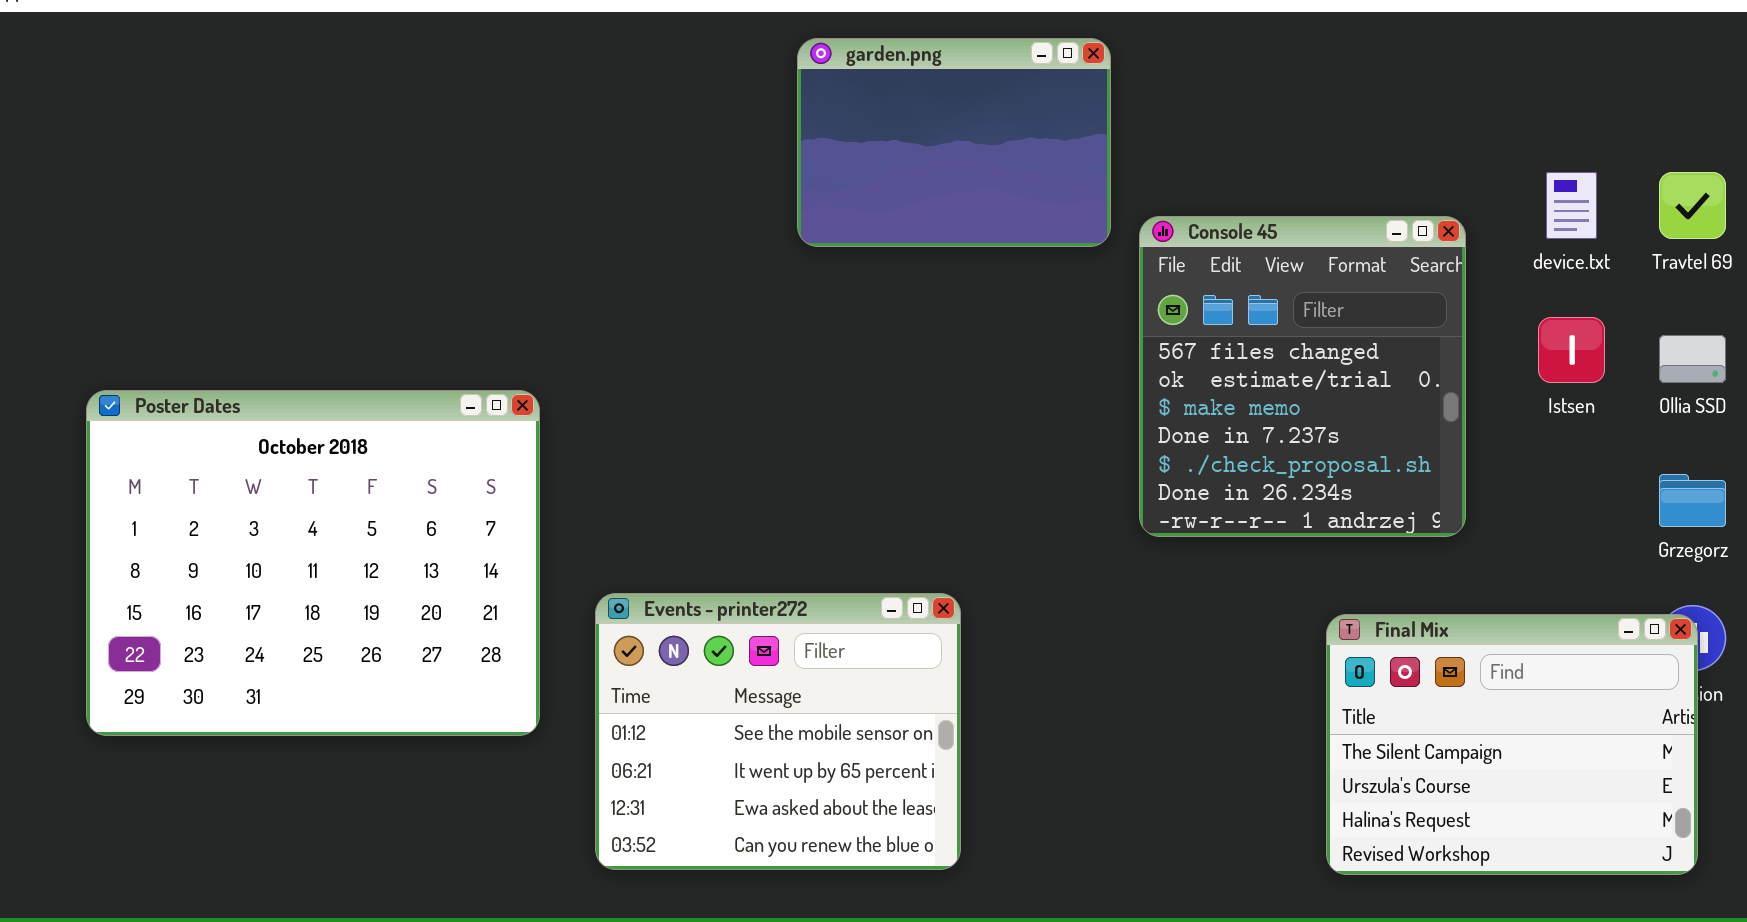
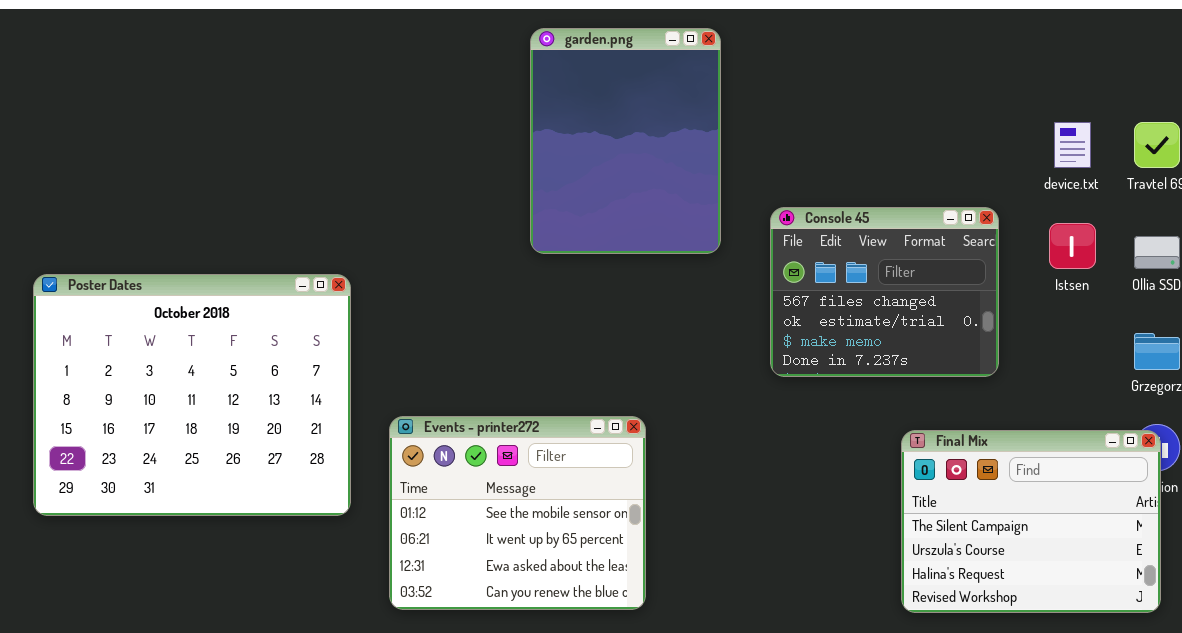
garden.png: [797,38,1111,247] -> [530,28,721,254], resized
Console 45: [1139,216,1466,537] -> [770,207,999,377], resized

